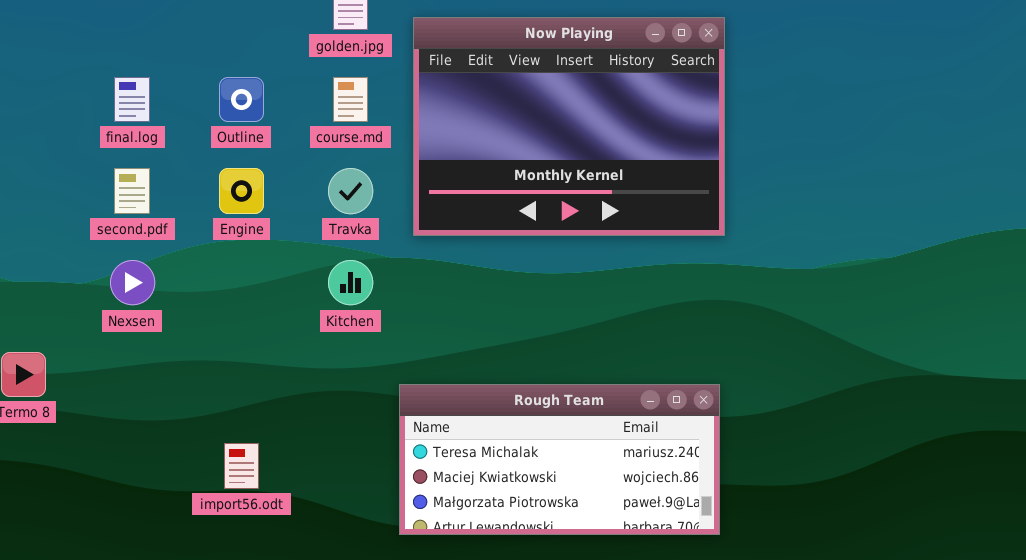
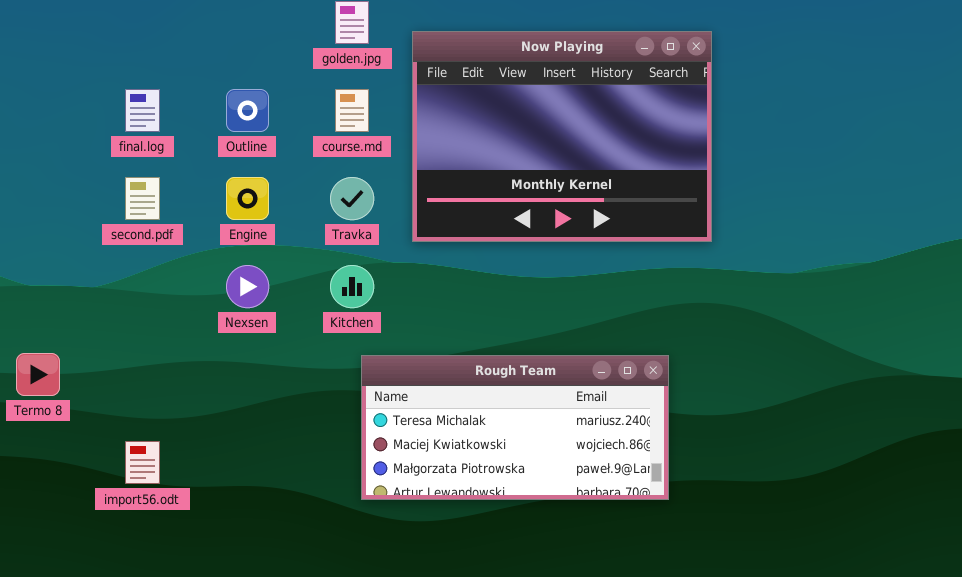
Nexsen: [110,260,155,305] -> [226,265,269,308], moved
Rough Team: [399,384,720,535] -> [361,355,669,500], moved
import56.odt: [224,443,259,489] -> [125,441,160,484], moved

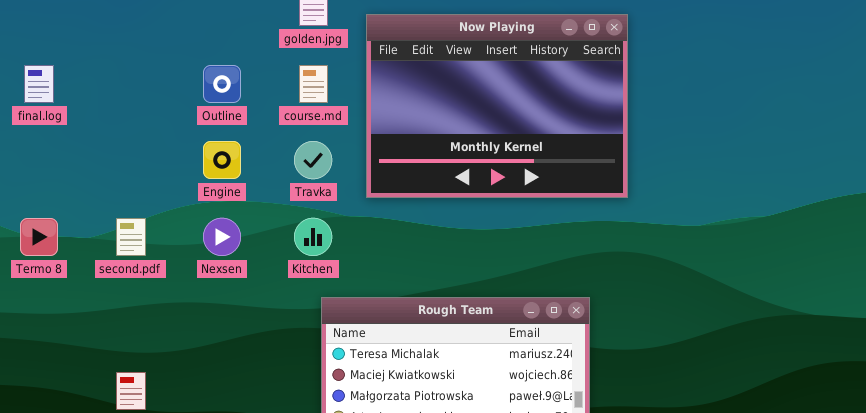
final.log: [125,89,160,132] -> [24,65,54,103], moved
second.pdf: [125,177,160,220] -> [116,218,146,256], moved
Termo 8: [16,353,60,396] -> [20,218,58,256], moved

